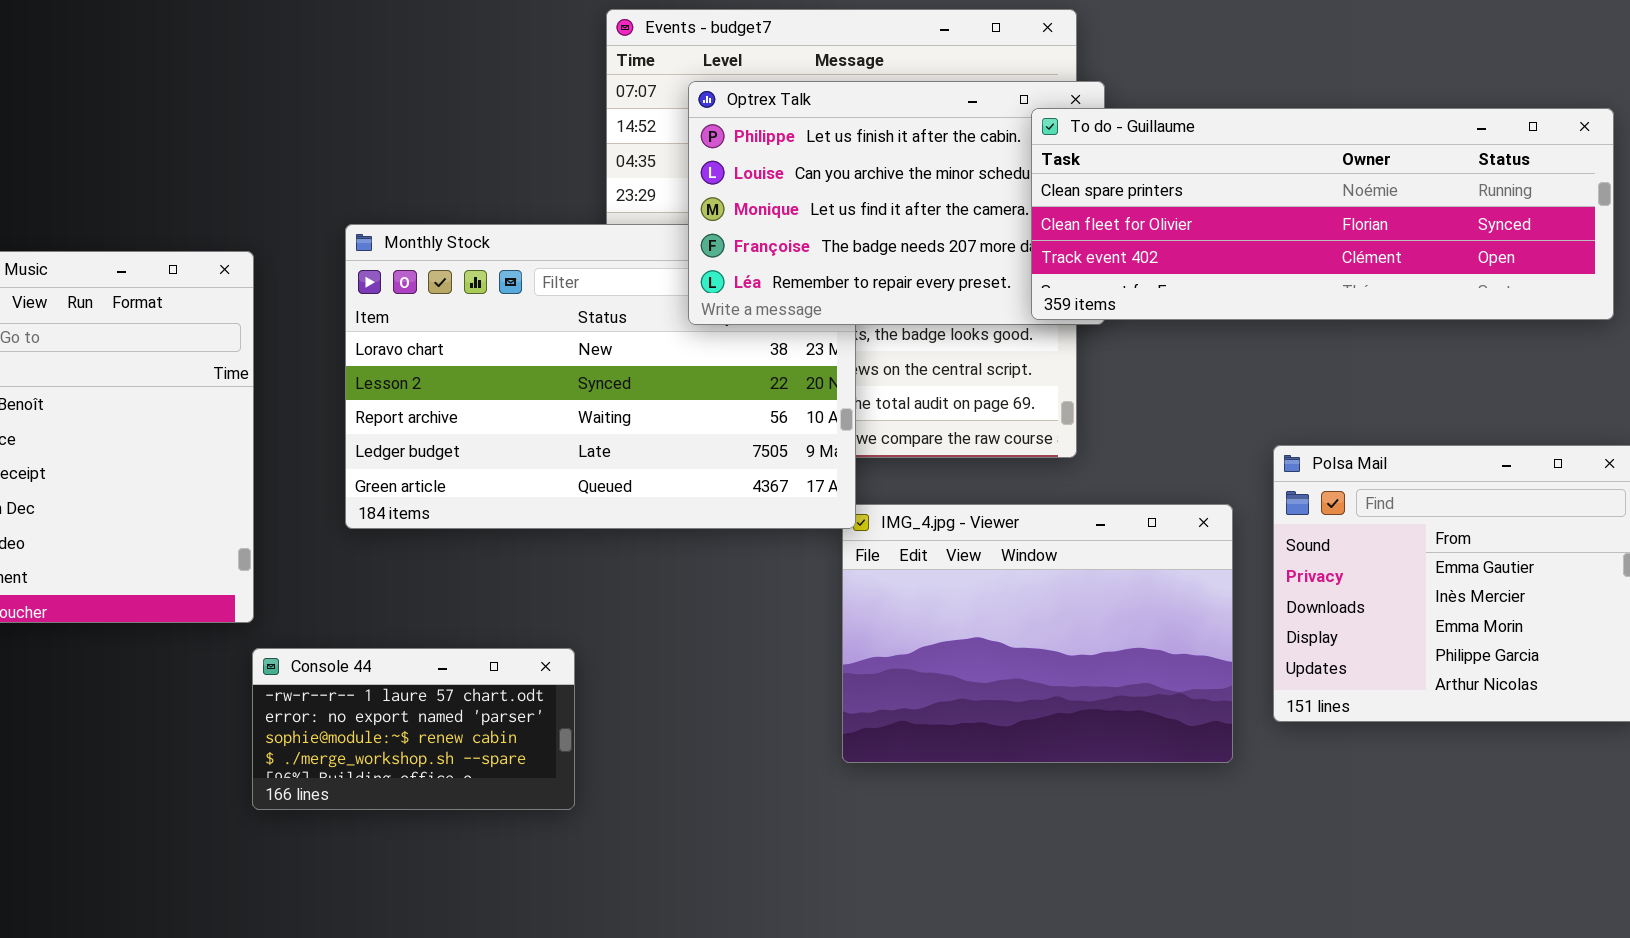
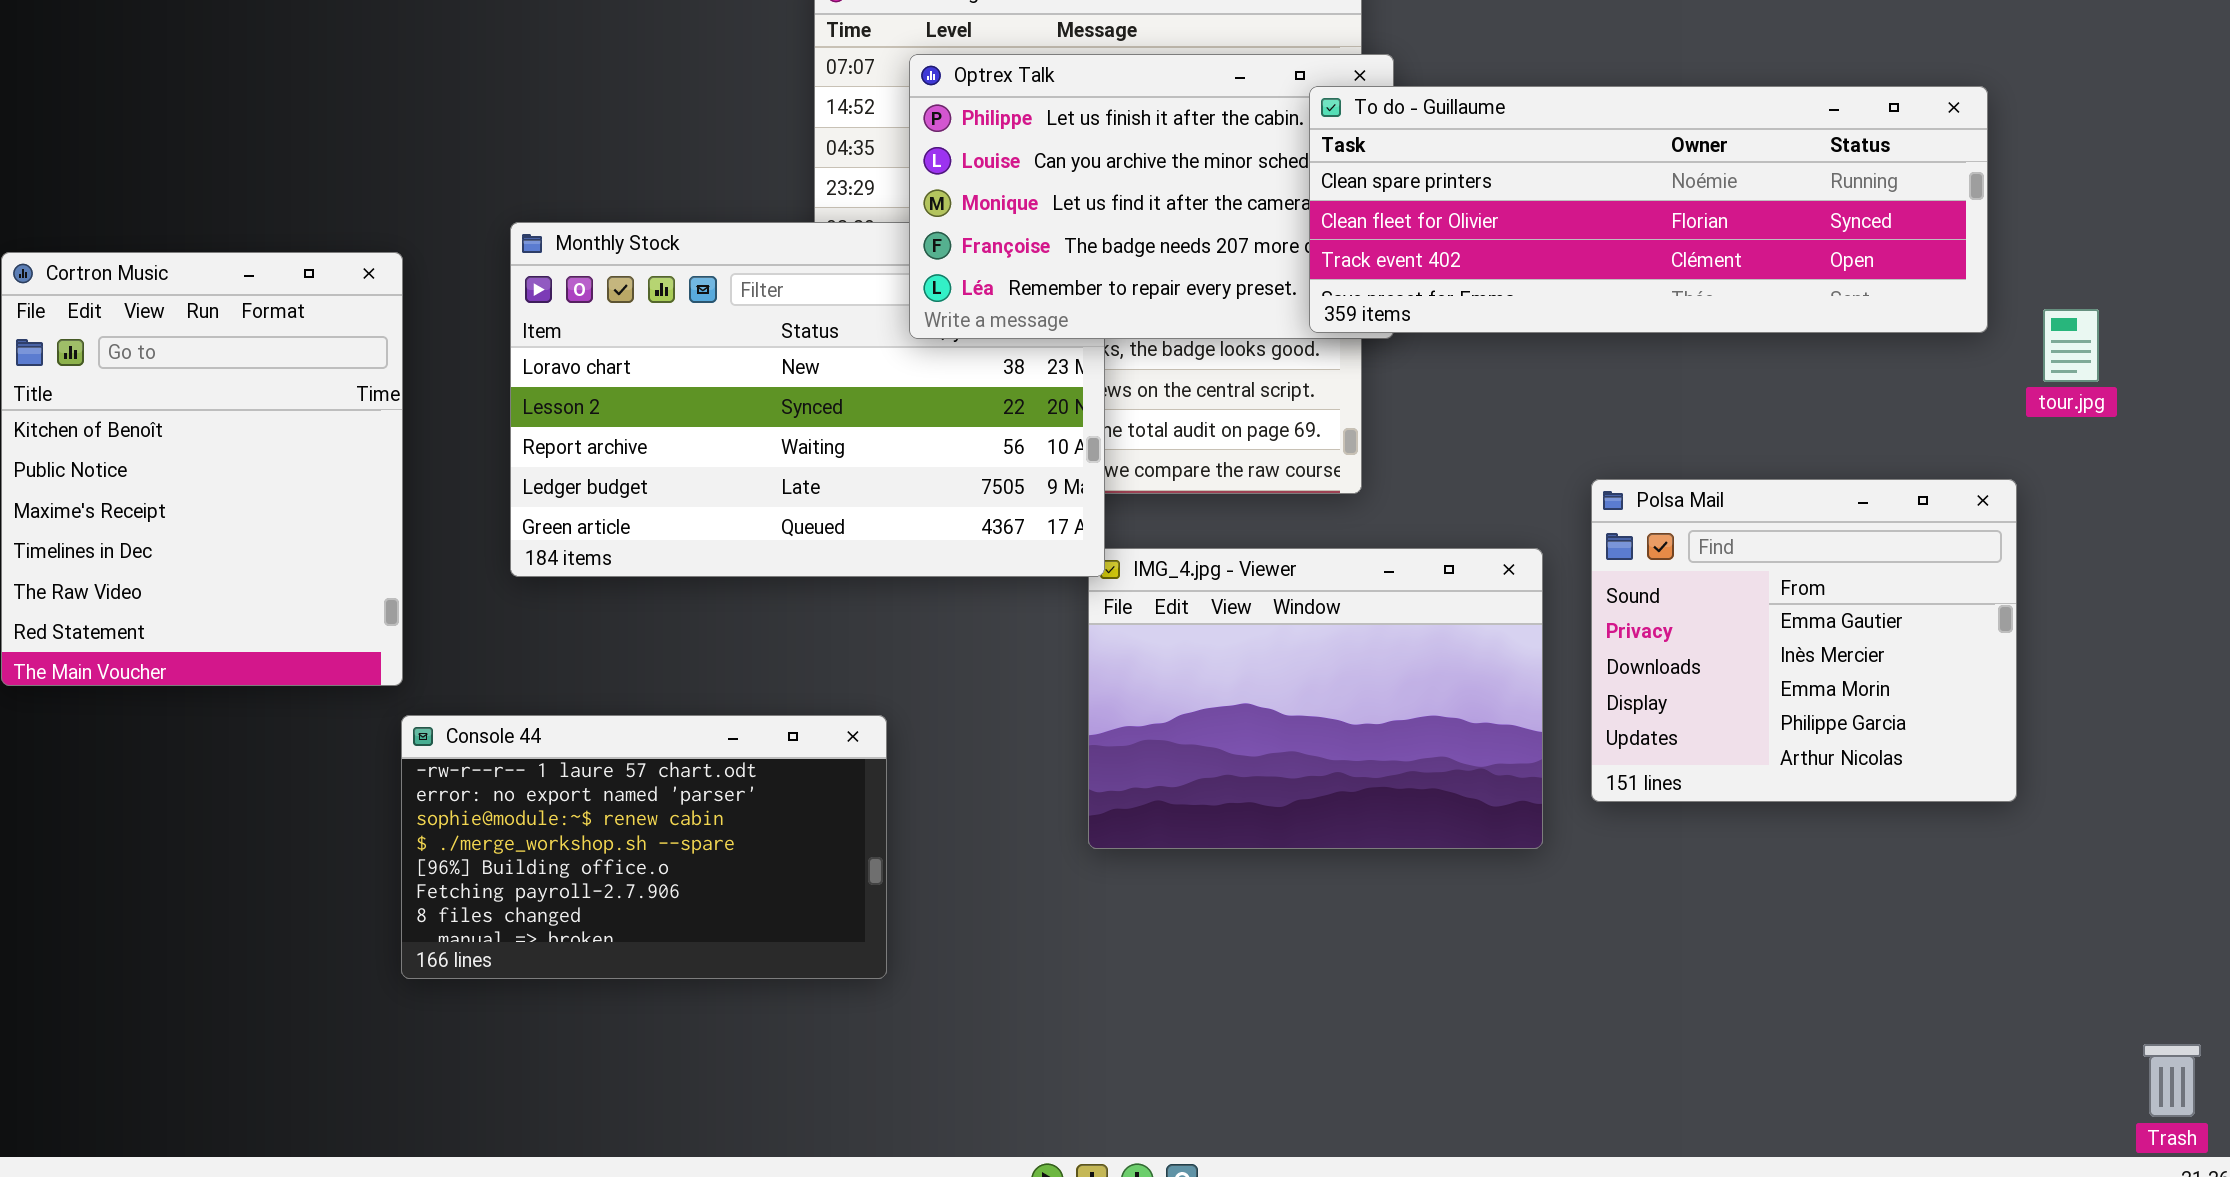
Console 44: [252,648,575,810] -> [401,715,887,979], resized

